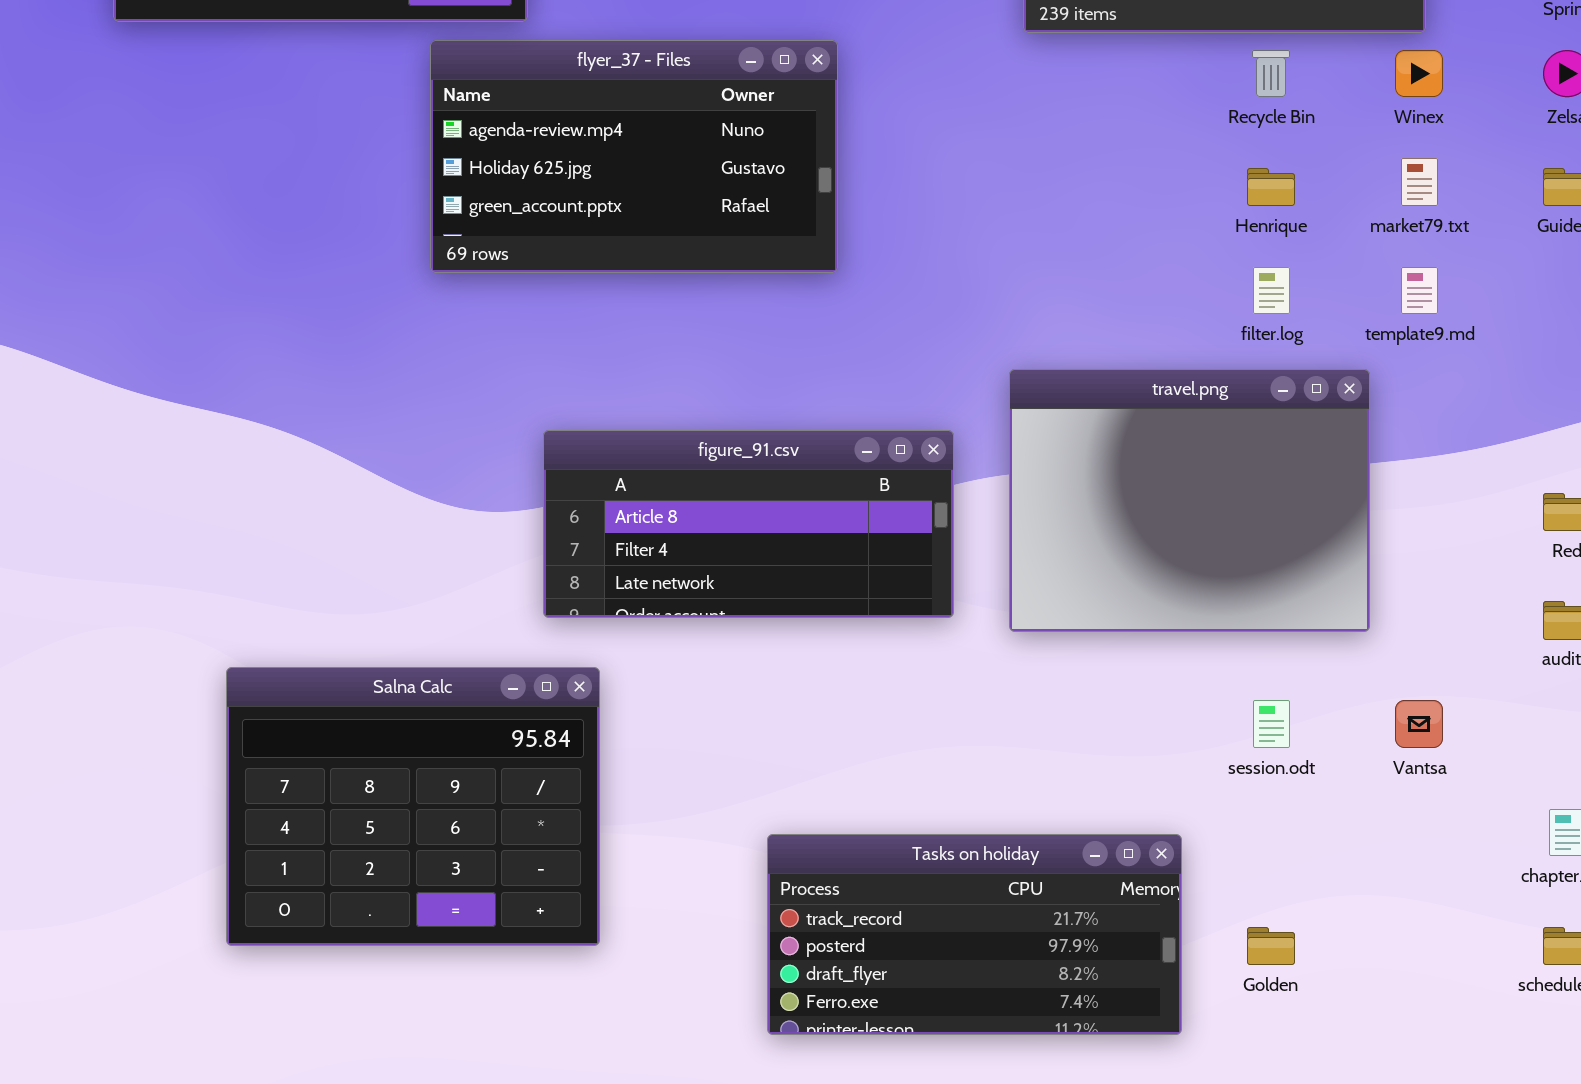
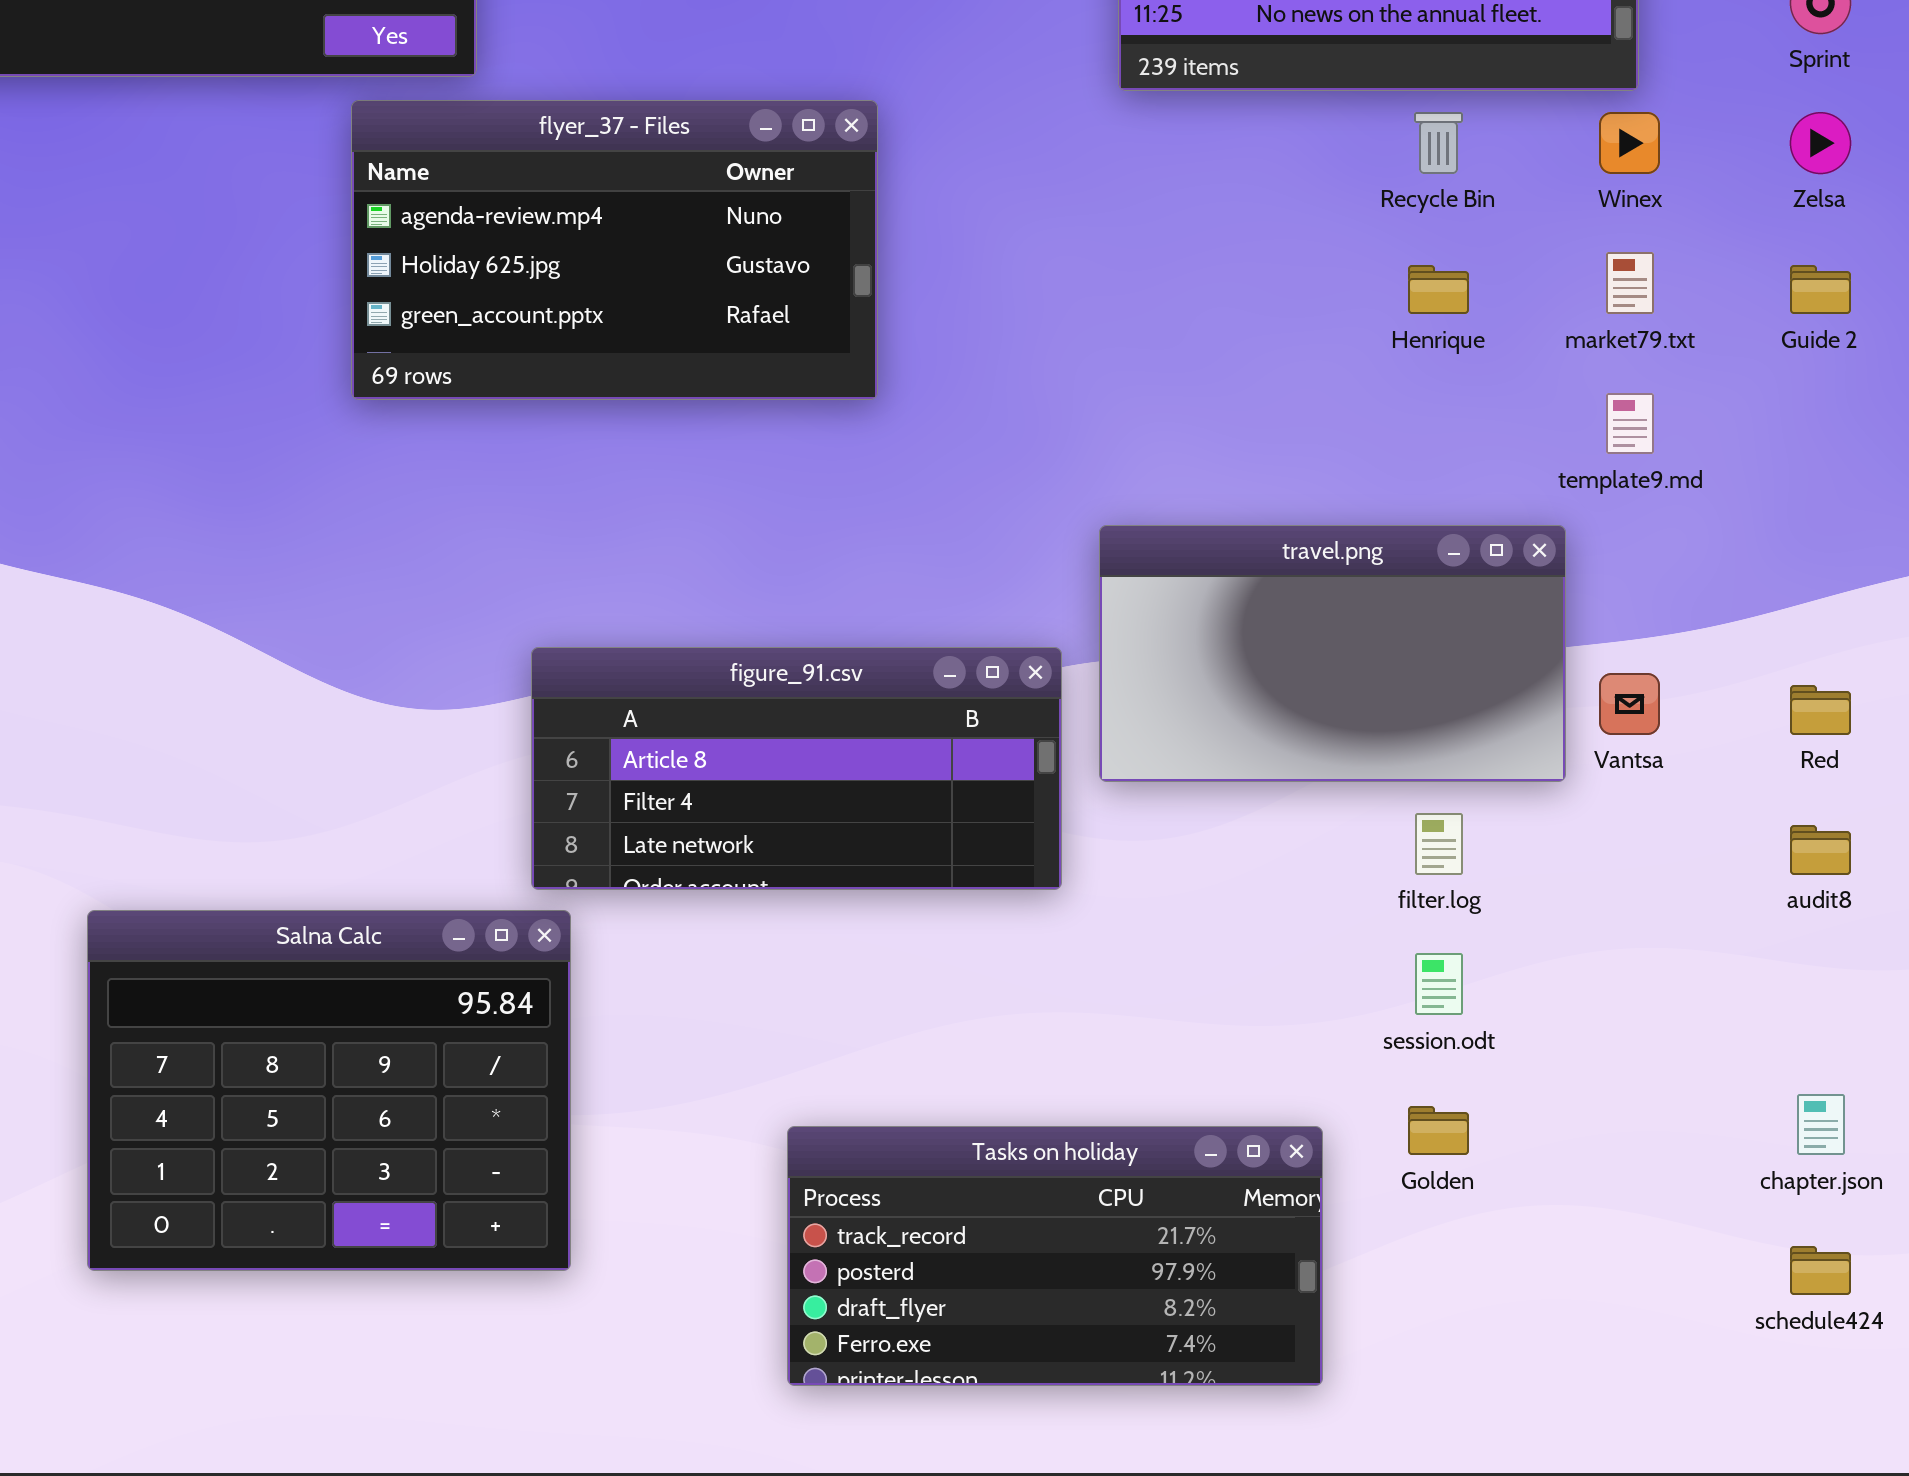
filter.log: [1253,267,1290,314] -> [1415,813,1463,875], moved
travel.png: [1009,369,1370,632] -> [1099,525,1566,782], resized
figure_91.csv: [543,430,954,618] -> [531,647,1062,890], moved
Vantsa: [1395,700,1443,748] -> [1599,673,1660,735], moved
Golden: [1247,927,1295,965] -> [1408,1106,1469,1155], moved

